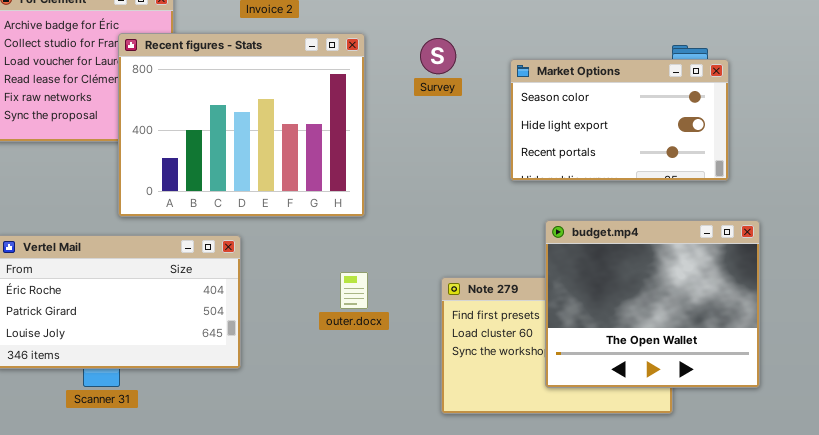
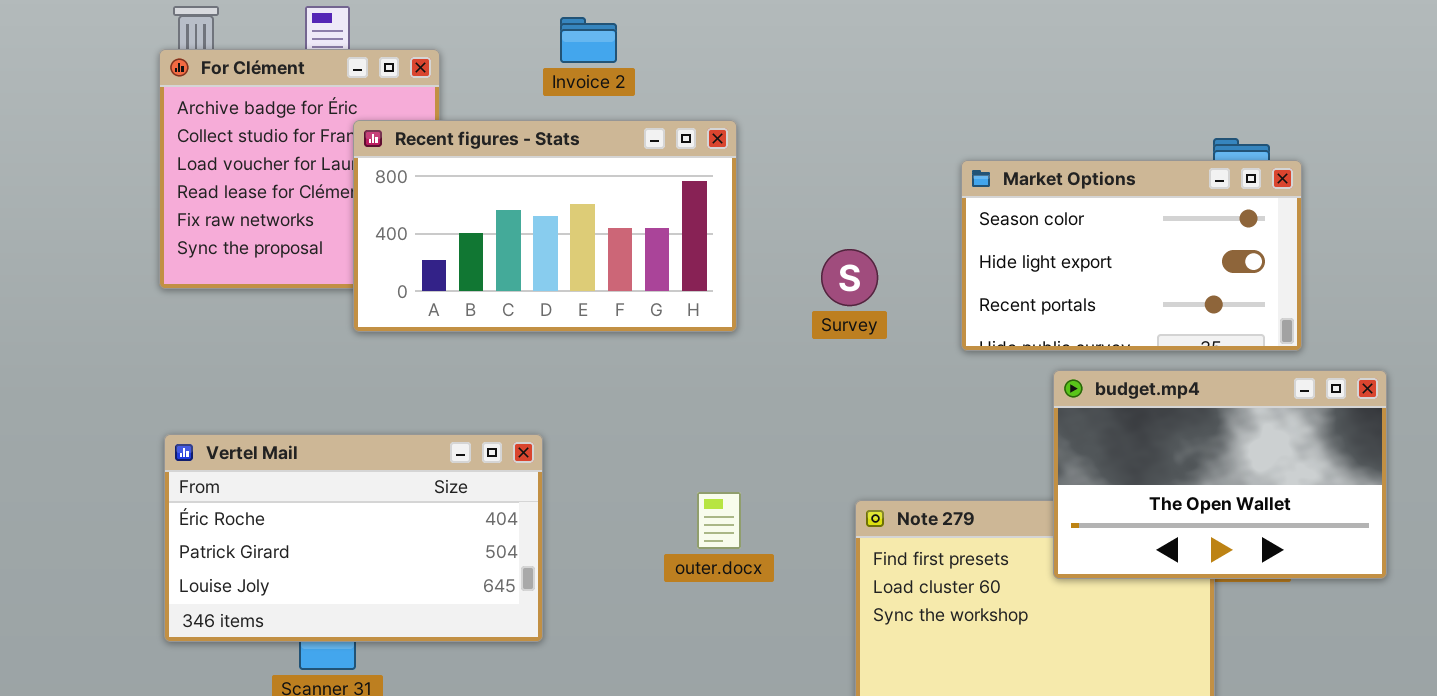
Recent figures - Stats: [118,33,365,217] -> [353,120,737,332], resized
Survey: [420,38,456,74] -> [821,249,878,306], moved
budget.mp4: [545,220,760,388] -> [1053,370,1387,579], moved, resized

